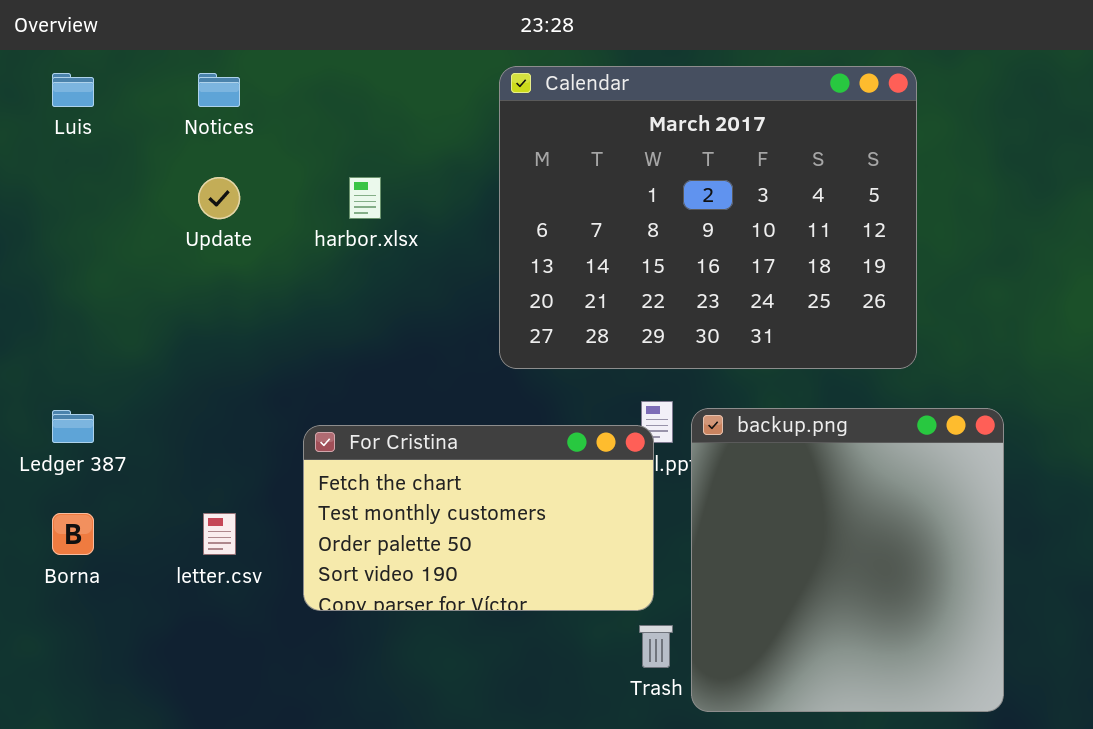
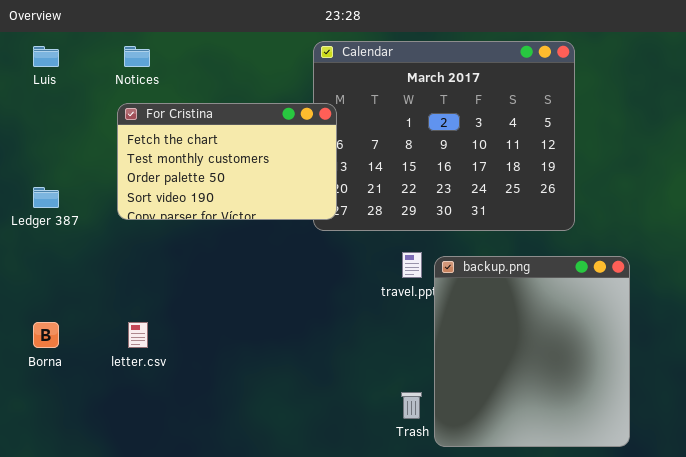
Ledger 387: [52,410,94,443] -> [33,187,59,208], moved
For Cristina: [303,425,654,611] -> [117,103,337,220], moved

